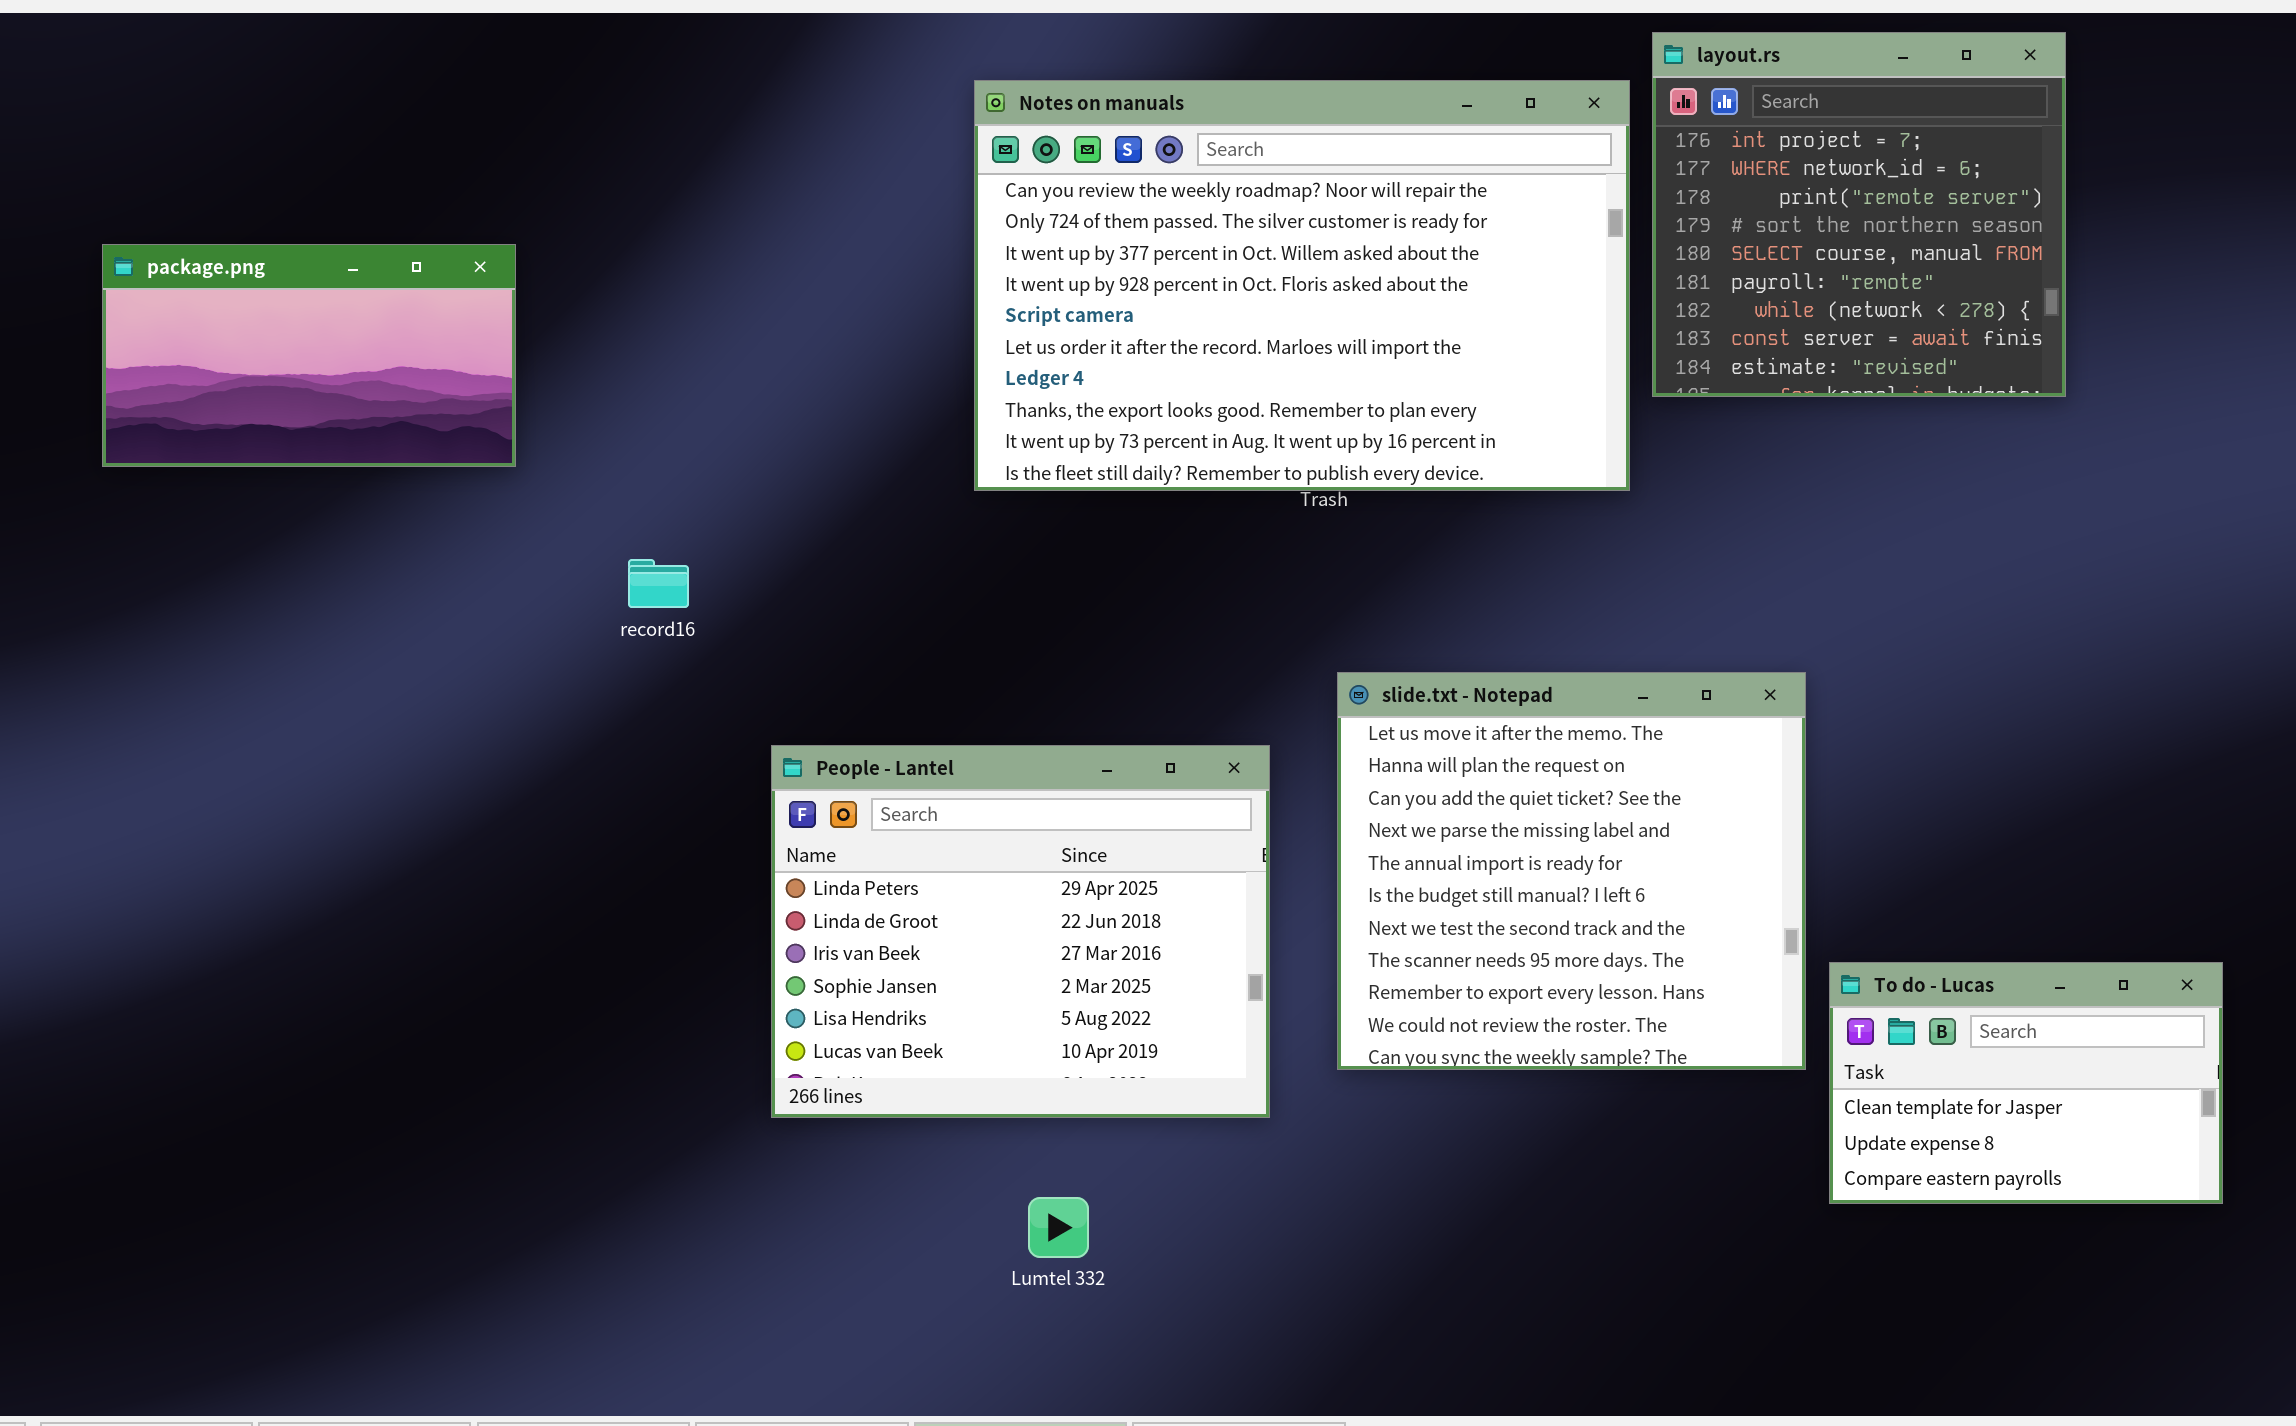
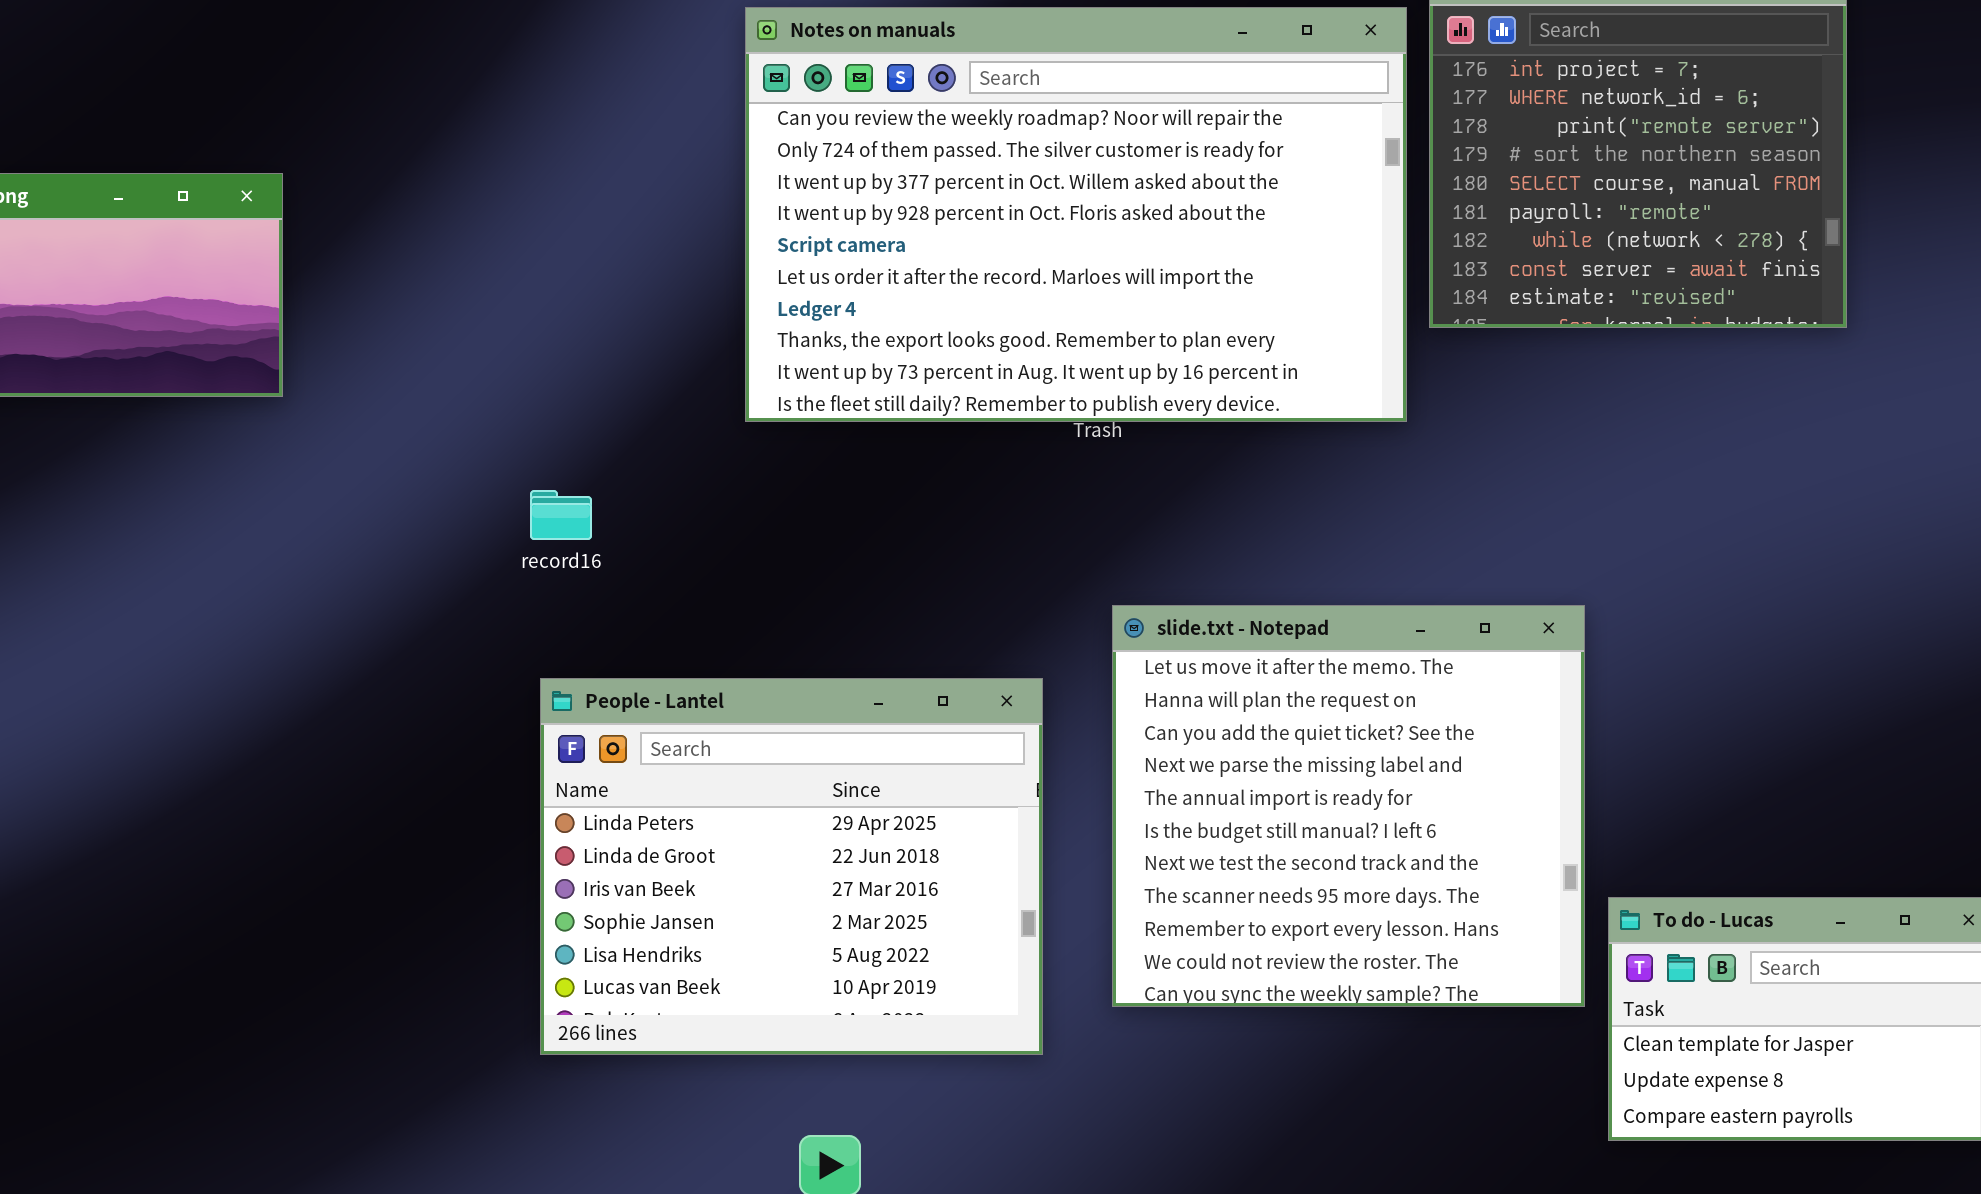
record16: [628,559,689,608] -> [530,490,592,540], moved

